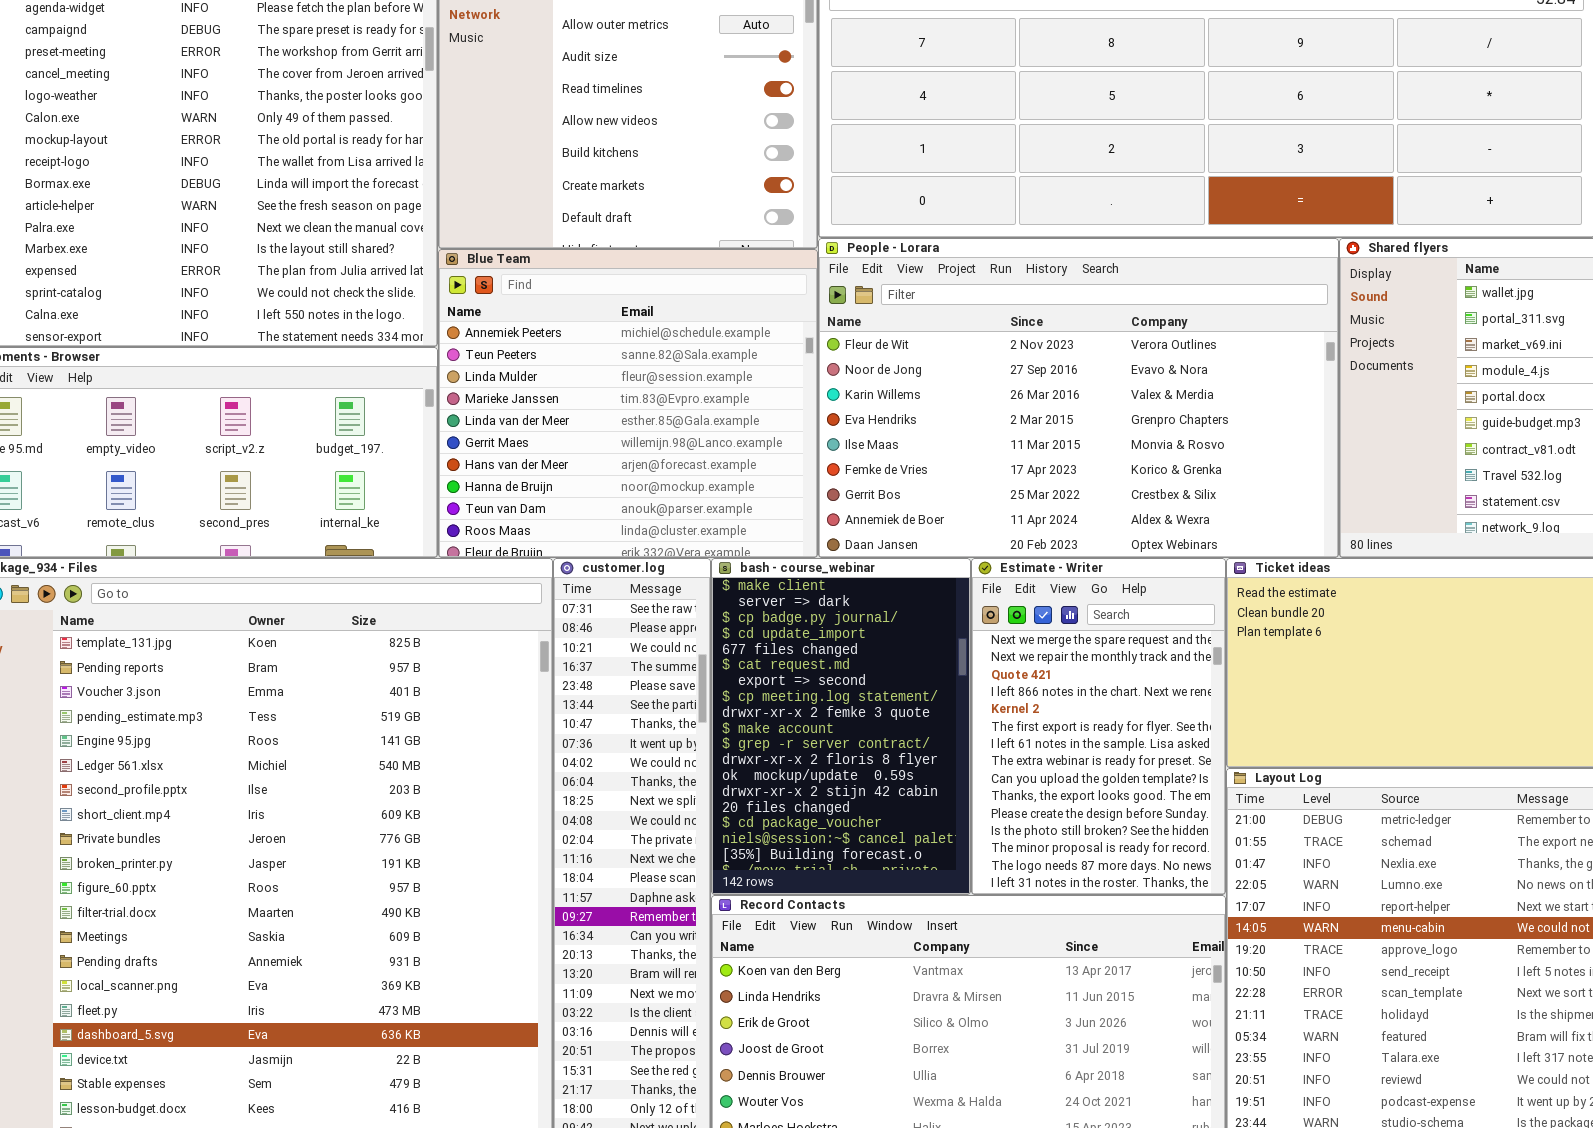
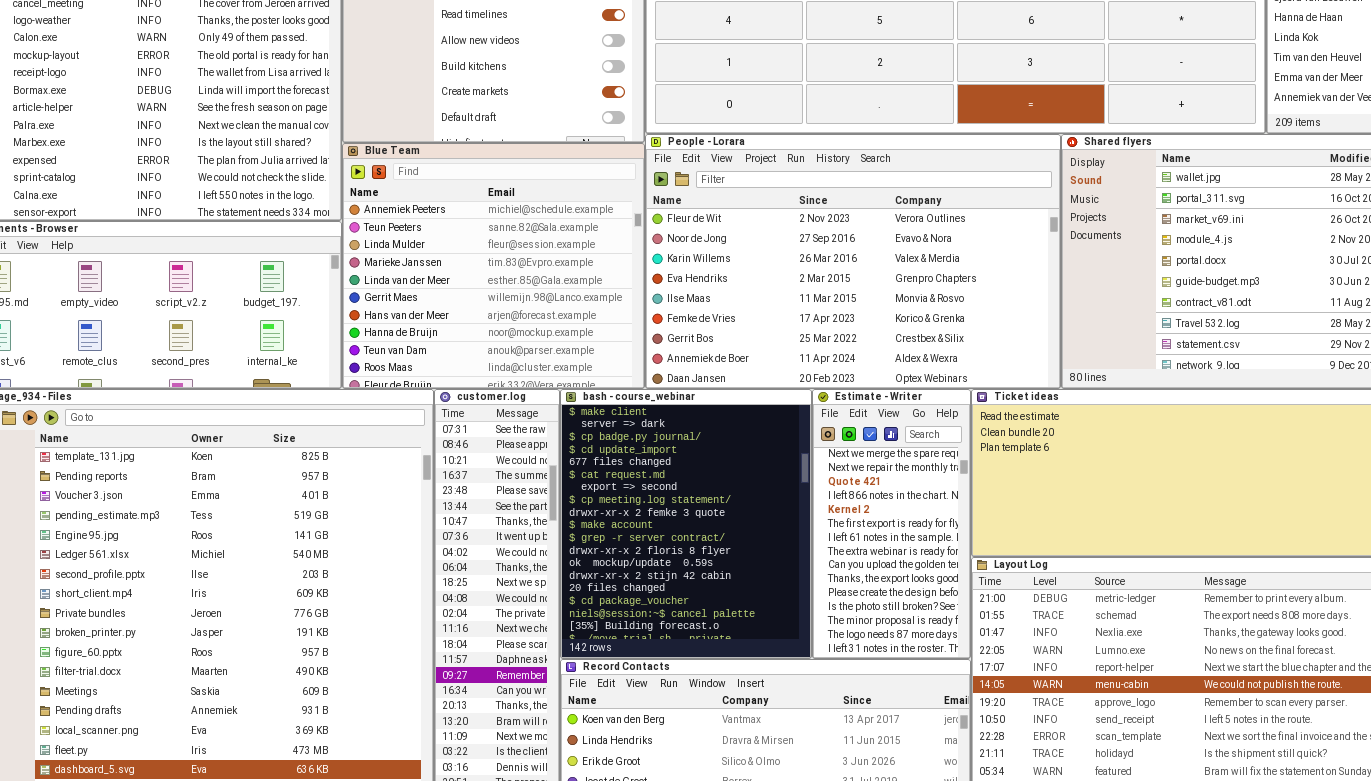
bash - course_webinar: [711,558,971,895] -> [560,389,812,659], resized
Estimate - Writer: [971,558,1226,895] -> [812,389,971,659], resized

